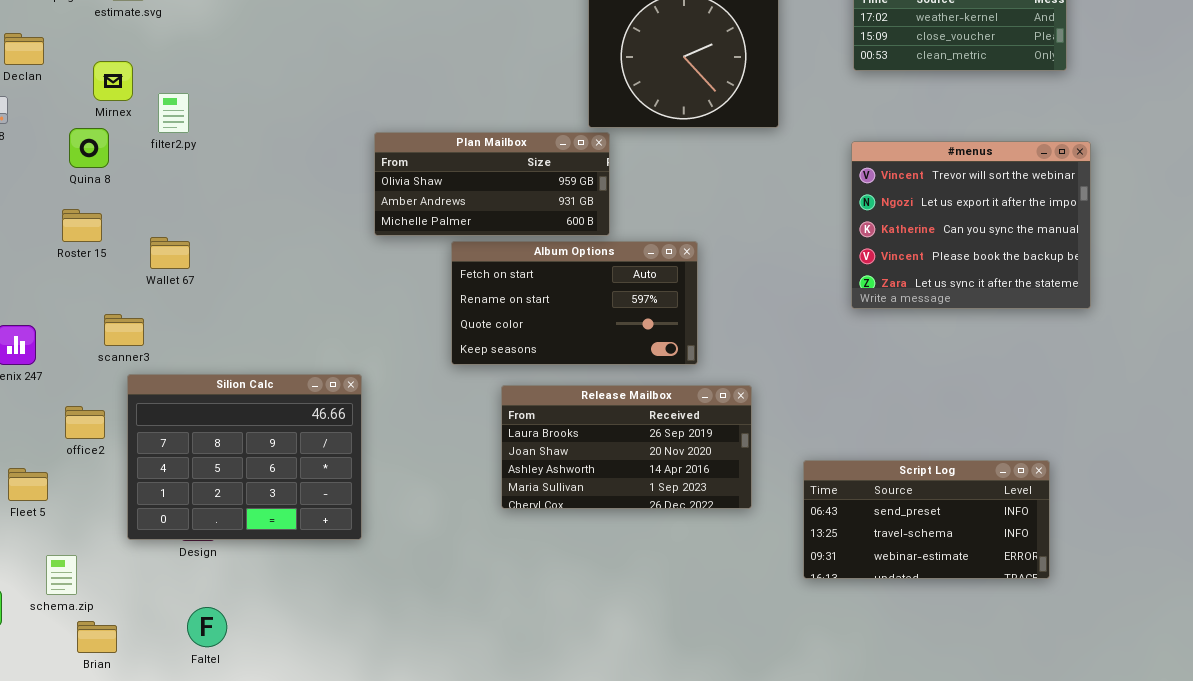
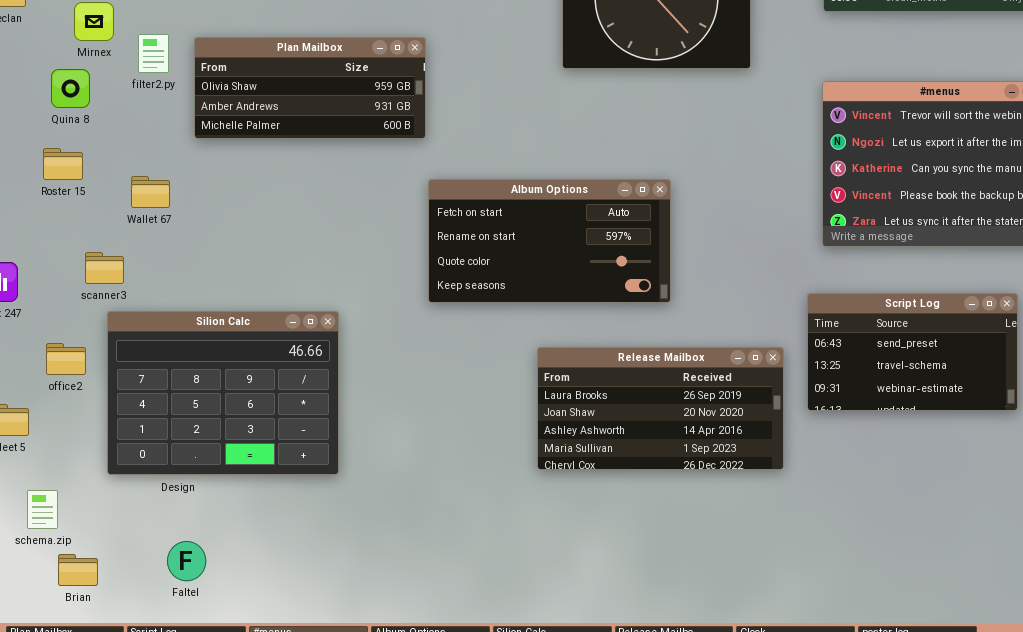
Plan Mailbox: [374,132,610,236] -> [194,37,426,139], moved
Release Mailbox: [501,385,752,509] -> [537,347,784,470], moved
Script Log: [803,460,1050,579] -> [807,293,1018,411], moved, resized

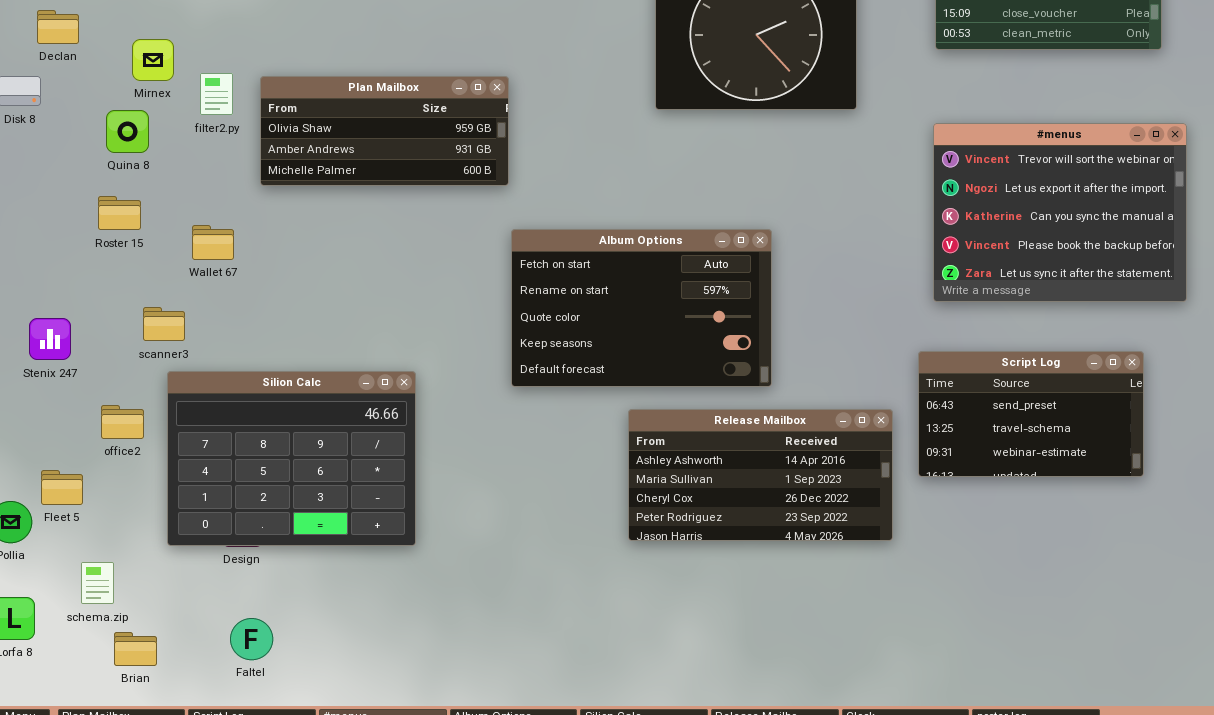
Album Options: [428,179,671,303] -> [511,229,772,387], resized
Release Mailbox: [537,347,784,470] -> [628,409,893,541], scrolled down 2 rows

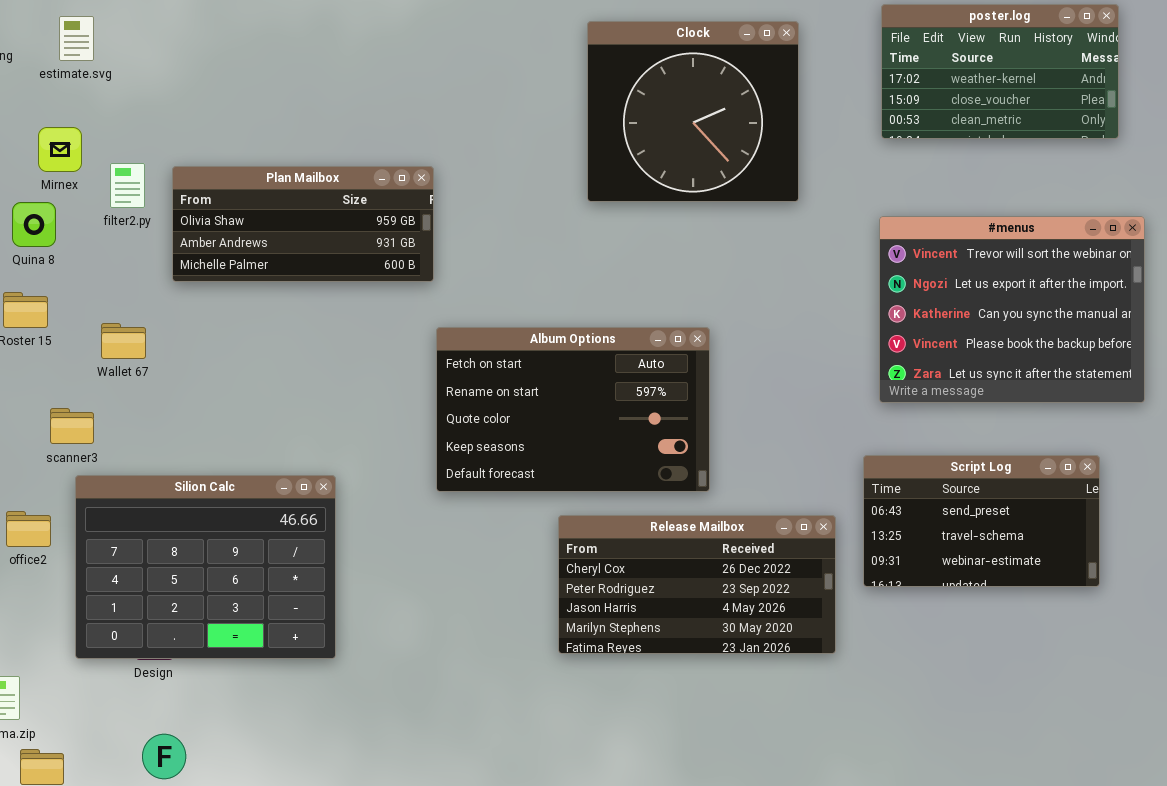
Release Mailbox: [628,409,893,541] -> [558,515,836,654], scrolled down 2 rows

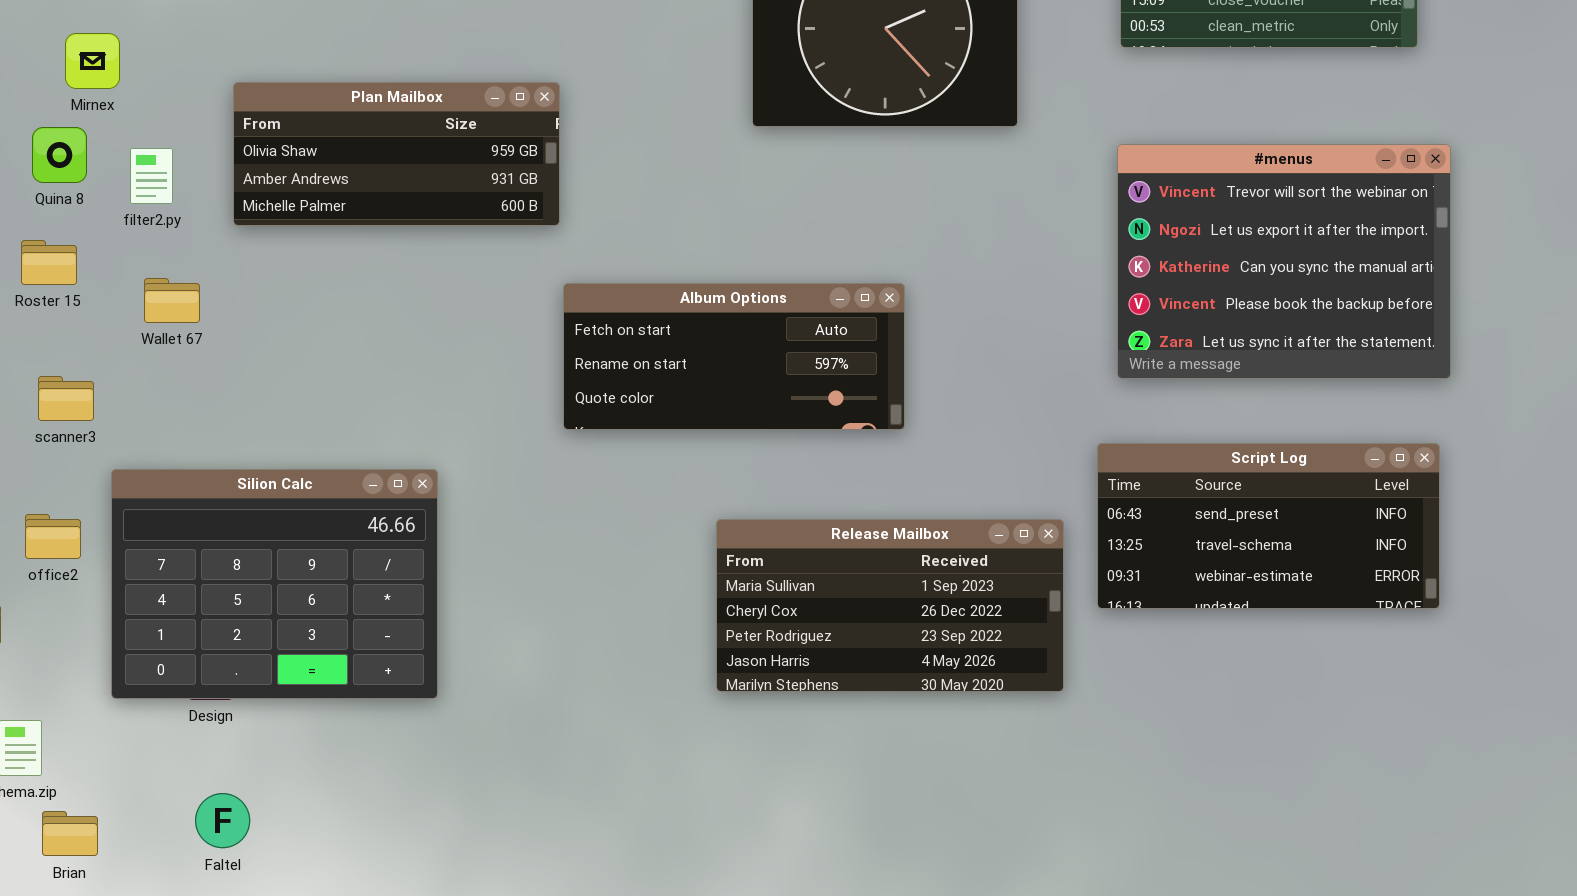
filter2.py: [110,163,145,208] -> [130,148,173,204], moved
Album Options: [436,327,710,492] -> [563,283,905,430], resized
scanner3: [50,408,94,444] -> [38,376,94,421], moved
Script Log: [863,455,1100,587] -> [1097,443,1440,609], resized
Release Mailbox: [558,515,836,654] -> [716,519,1064,692], scrolled up 1 row

